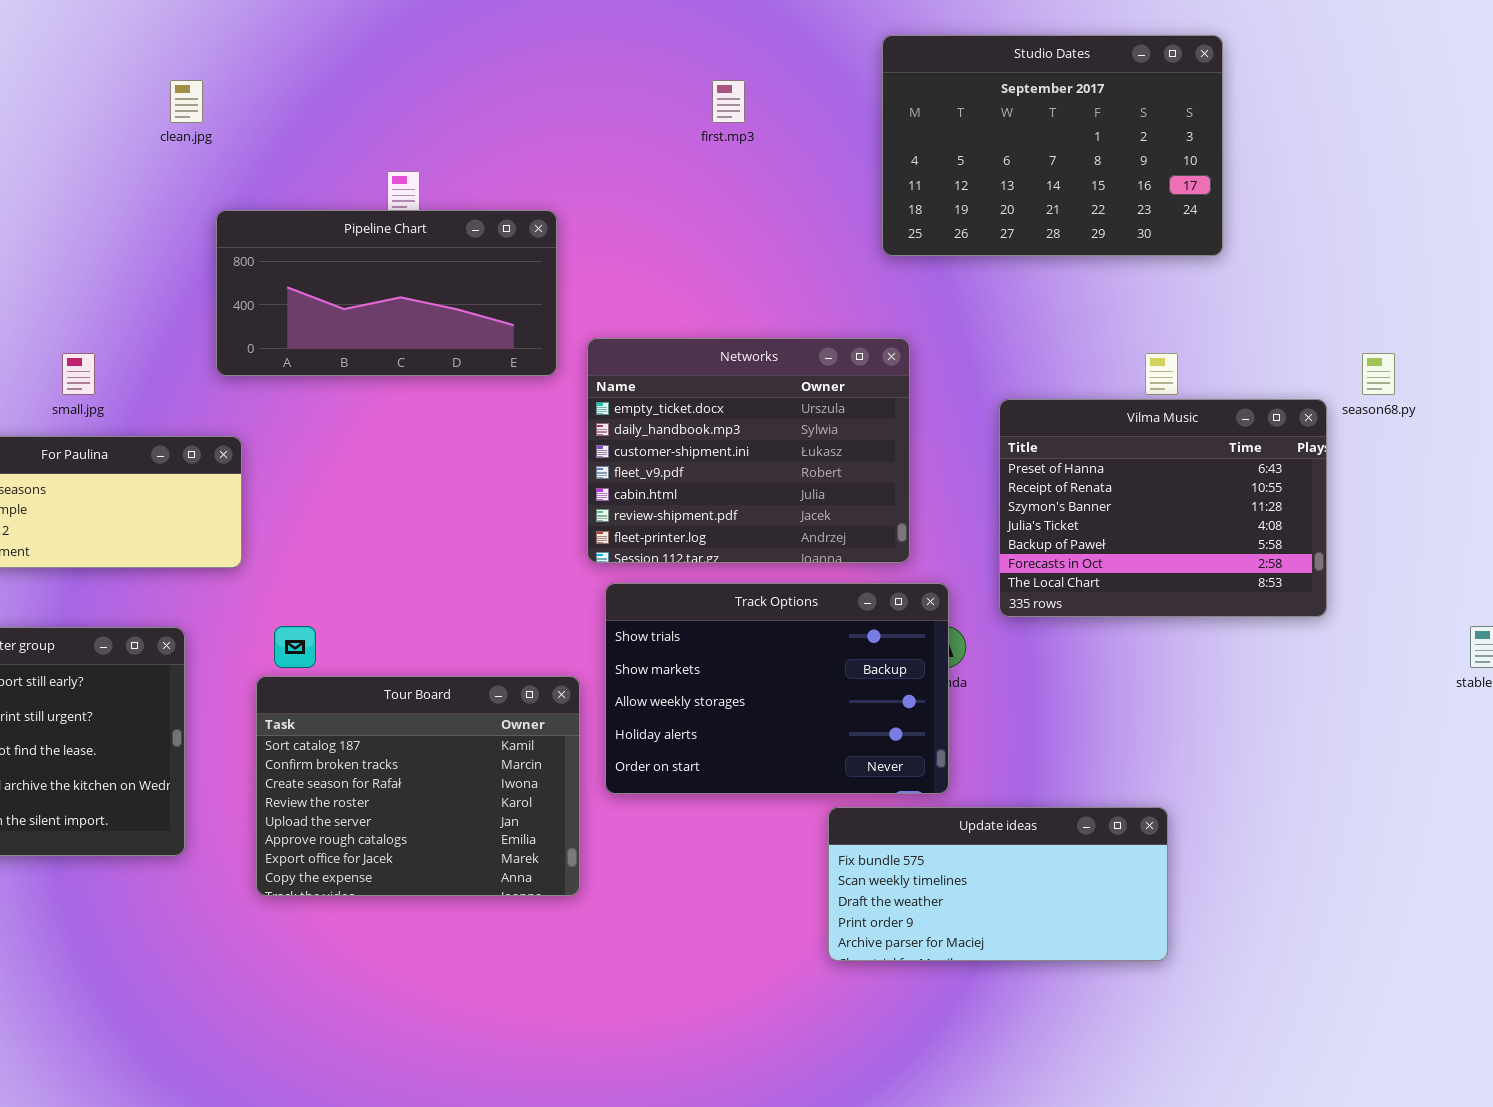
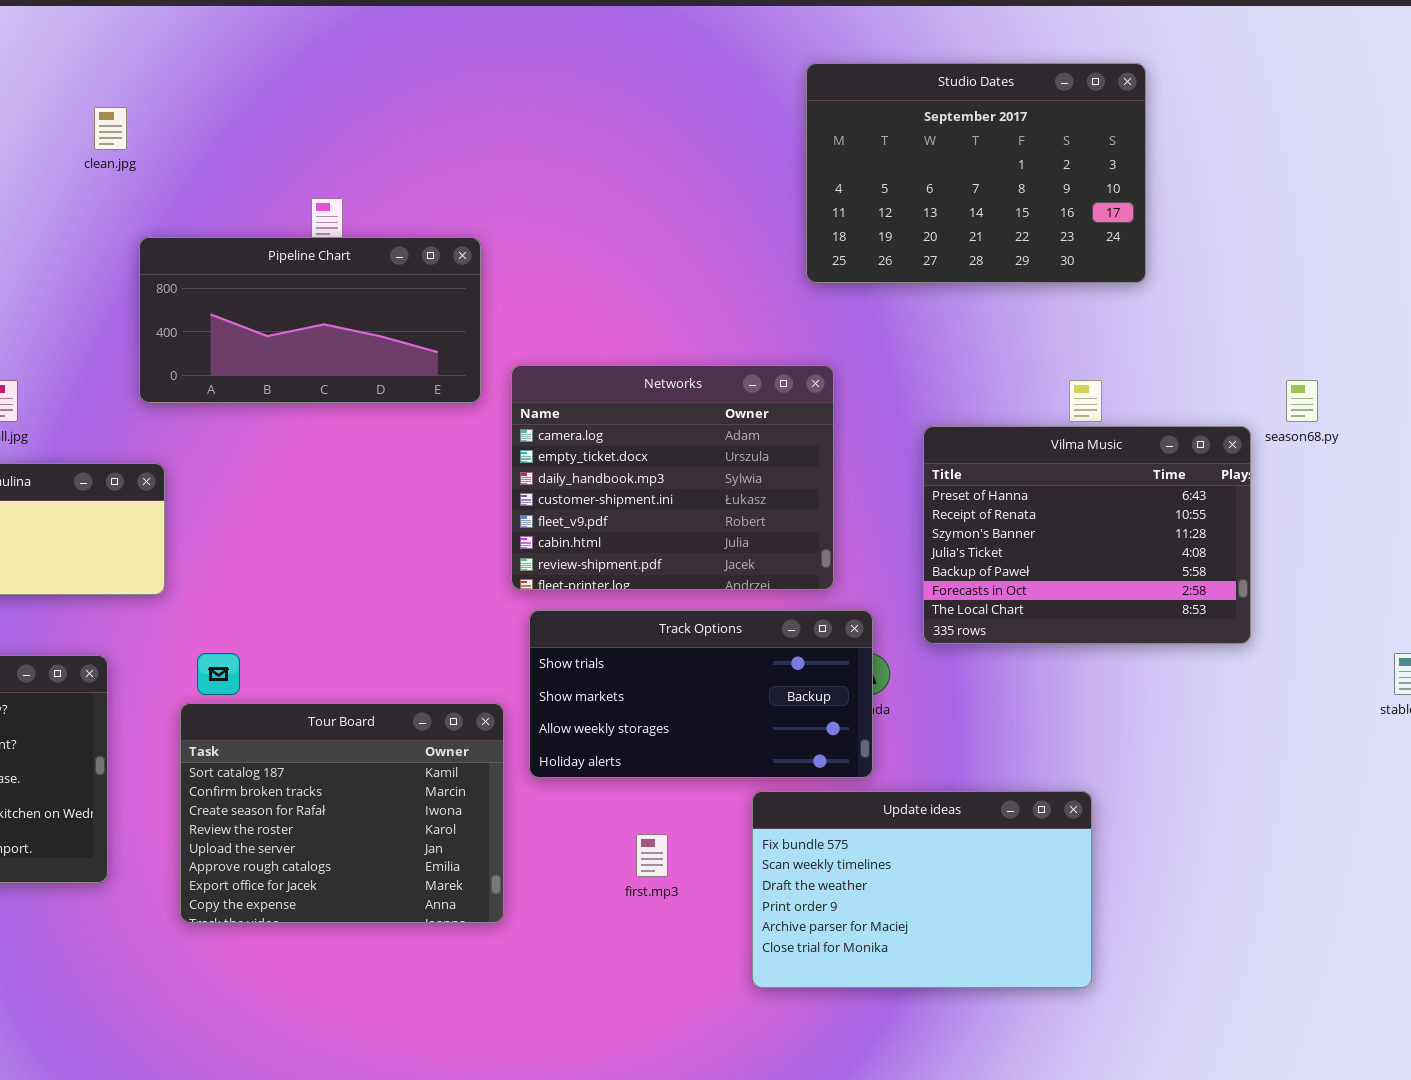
first.mp3: [712,80,745,123] -> [636,834,668,877], moved
Networks: [587,338,910,563] -> [511,365,834,590], scrolled up 1 row
Track Options: [605,583,949,794] -> [529,610,873,778], resized
Update ideas: [828,807,1168,961] -> [752,791,1092,988], resized

